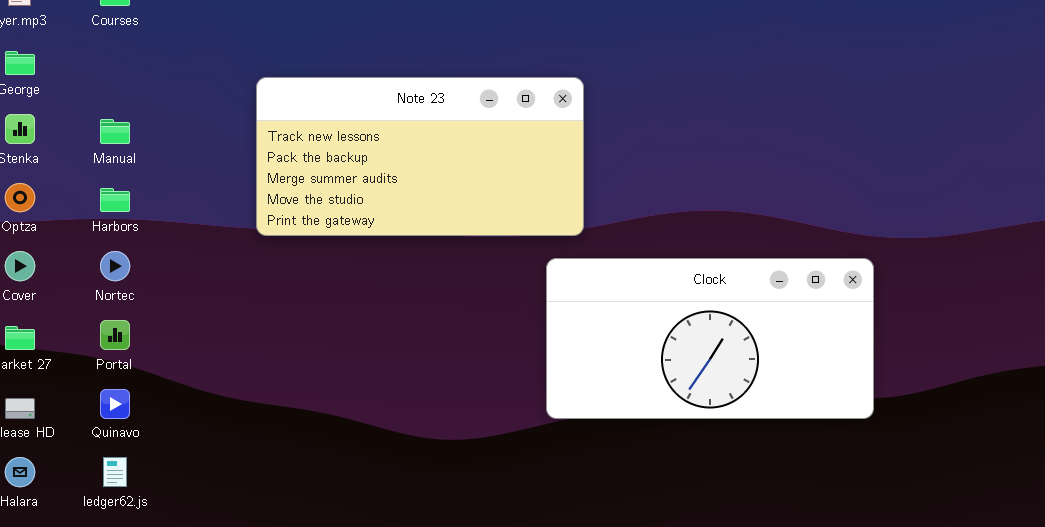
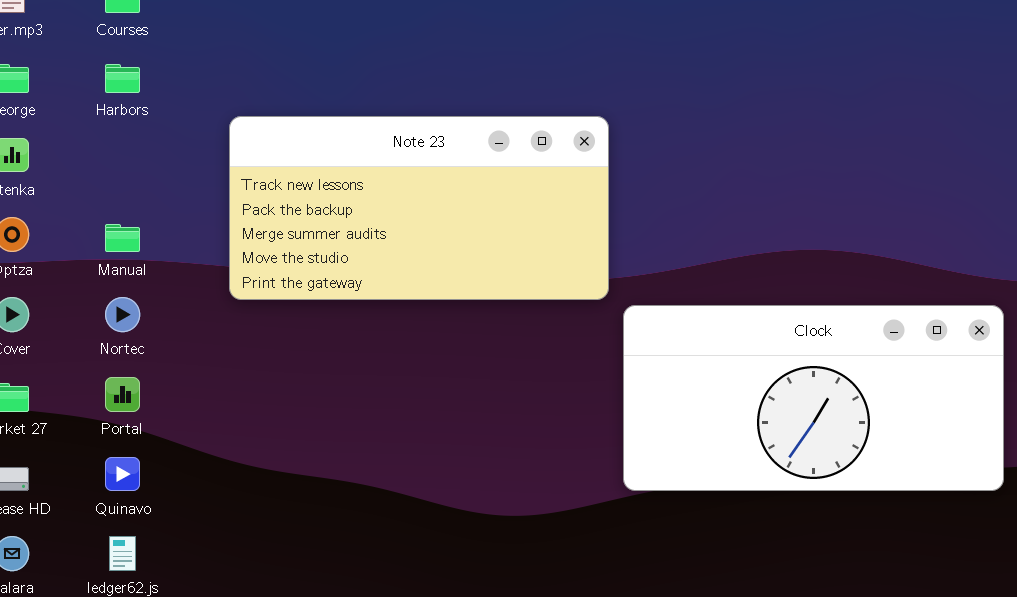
Note 23: [256,77,584,236] -> [229,116,609,300], moved
Manual: [100,119,130,144] -> [105,224,140,252], moved
Harbors: [100,188,130,212] -> [105,64,140,93], moved

